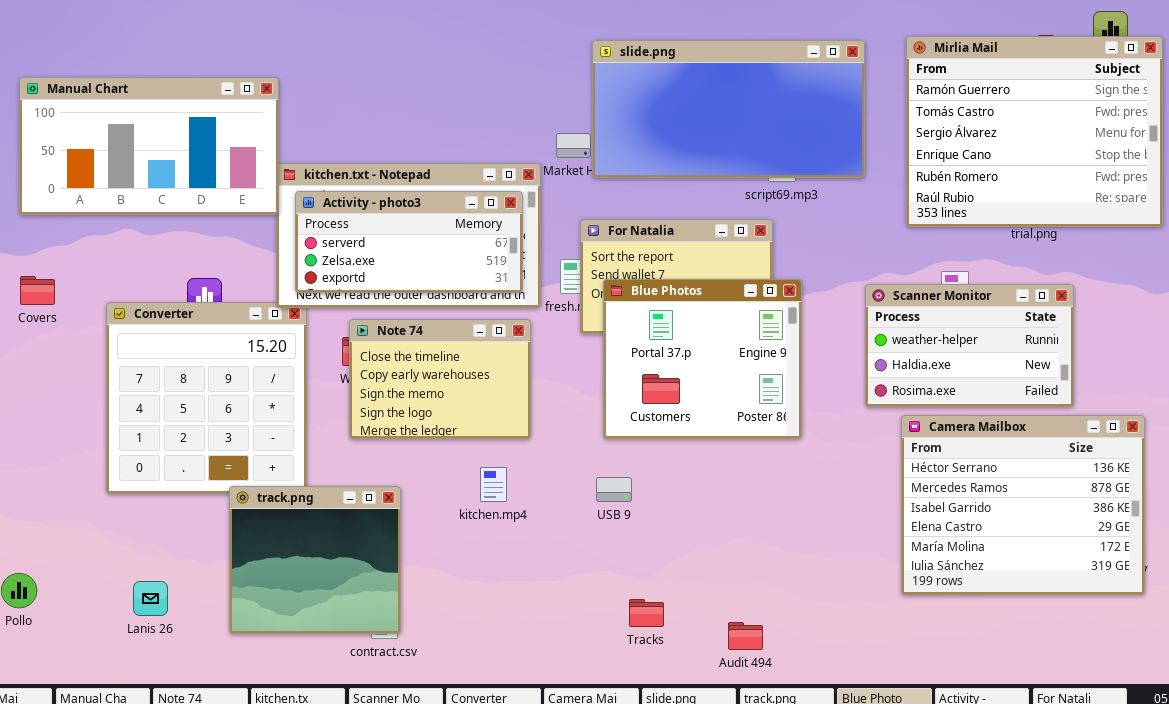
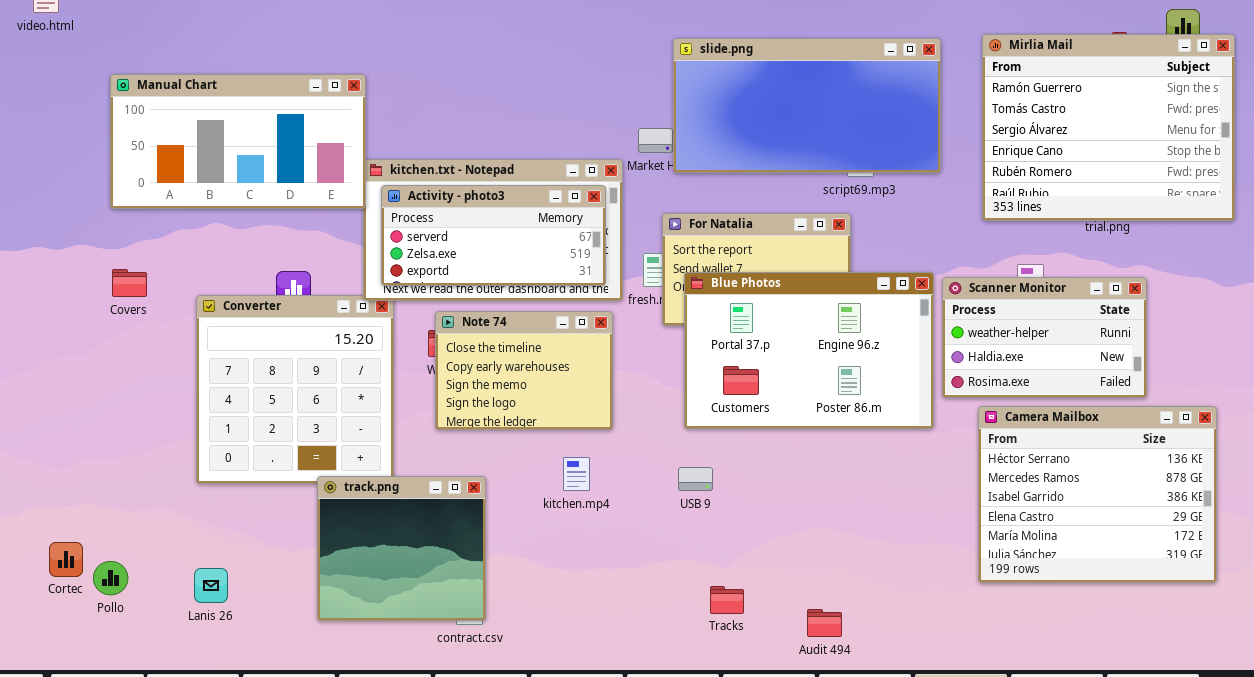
Blue Photos: [603,279,802,439] -> [684,272,934,429], resized
Lanis 26: [133,581,168,616] -> [194,568,228,603], moved

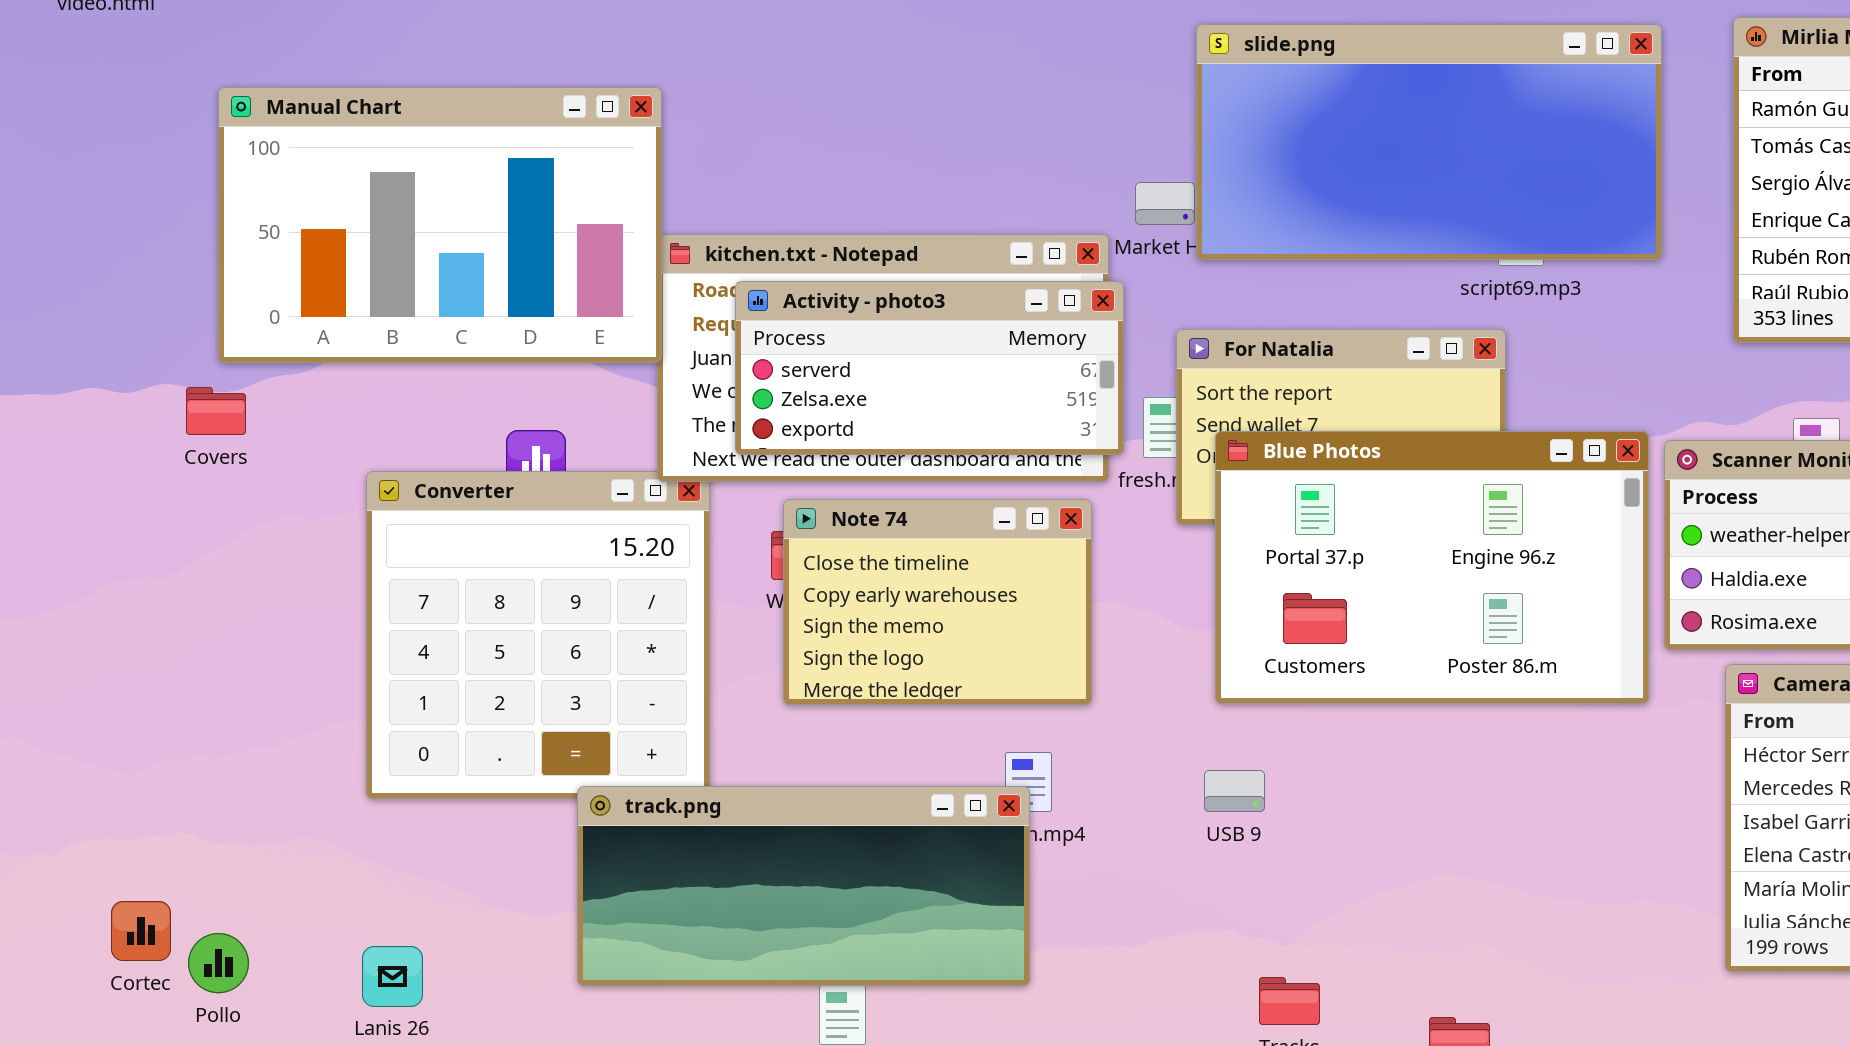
Manual Chart: [110,74,366,209] -> [218,87,662,363], resized
Activity - photo3: [381,185,606,286] -> [735,281,1124,455], moved
Covers: [112,269,147,297] -> [186,387,246,435], moved
track.png: [317,476,486,621] -> [577,786,1030,986], resized

